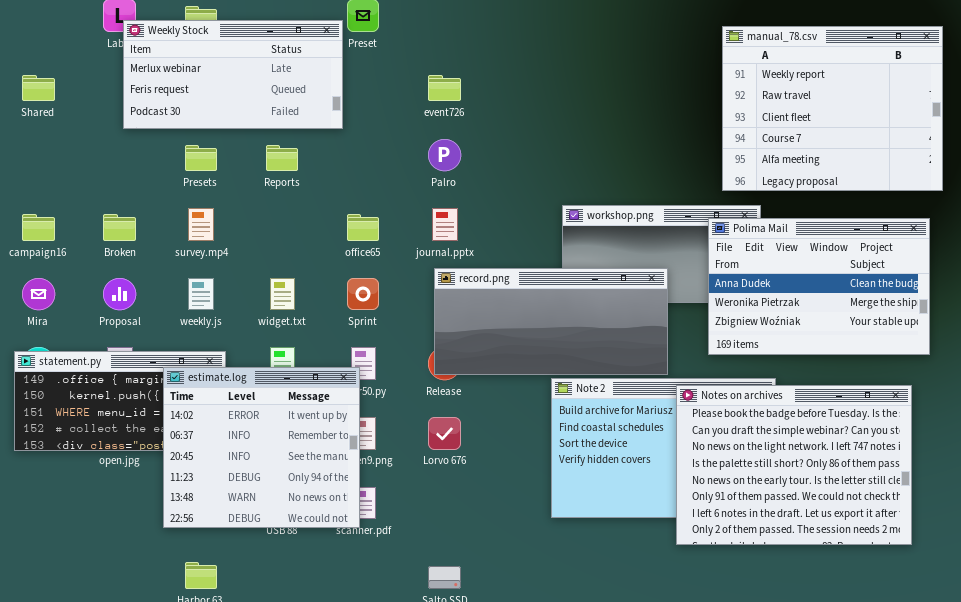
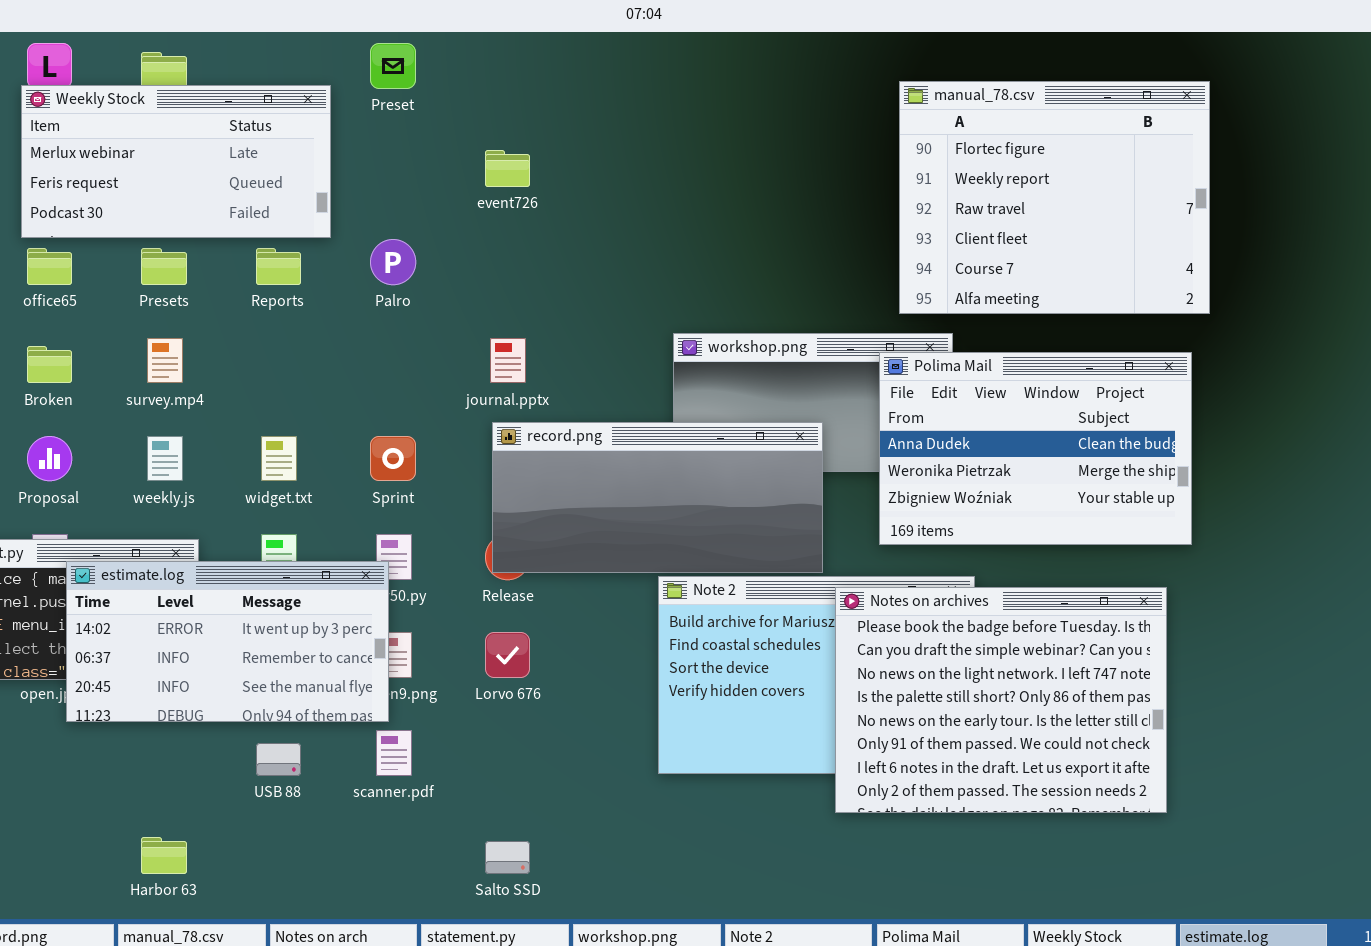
Weekly Stock: [123,20,343,129] -> [21,85,331,238], moved
manual_78.csv: [722,26,943,191] -> [899,81,1210,314], scrolled up 1 row
Palro: [428,139,461,171] -> [370,239,416,285], moved
office65: [347,214,379,241] -> [27,248,72,285], moved
estimate.log: [163,367,360,528] -> [66,561,389,722], resized

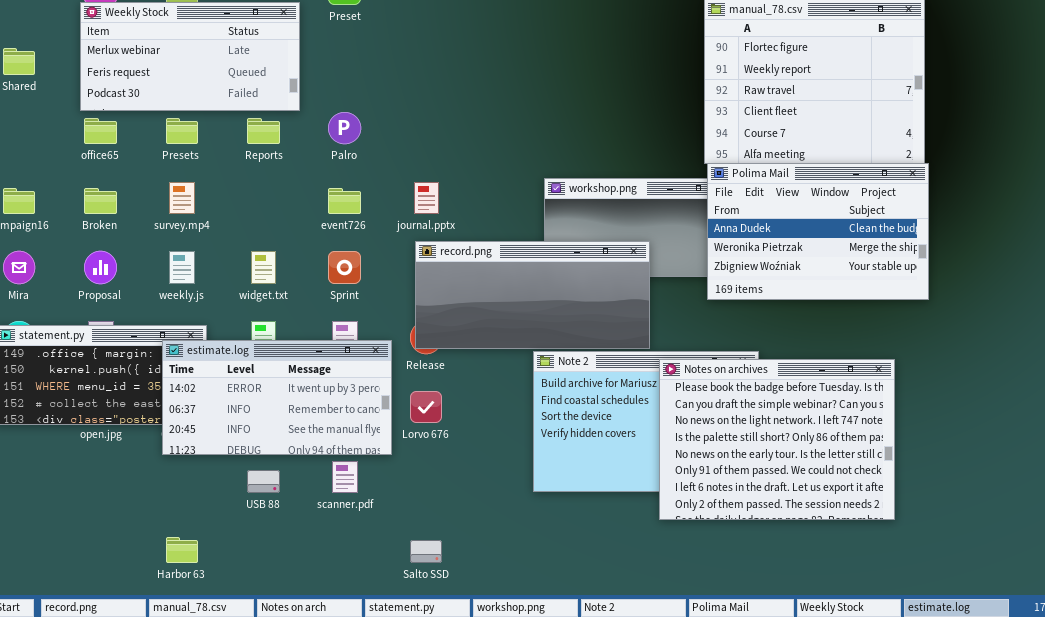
event726: [485,150,530,187] -> [328,188,361,214], moved
Polima Mail: [879,352,1192,545] -> [707,163,929,300], moved
estimate.log: [66,561,389,722] -> [162,340,392,455], moved

